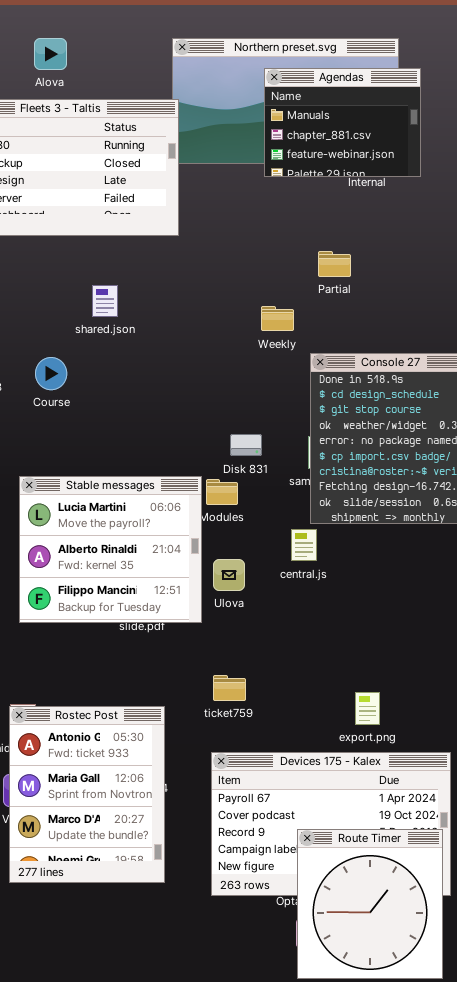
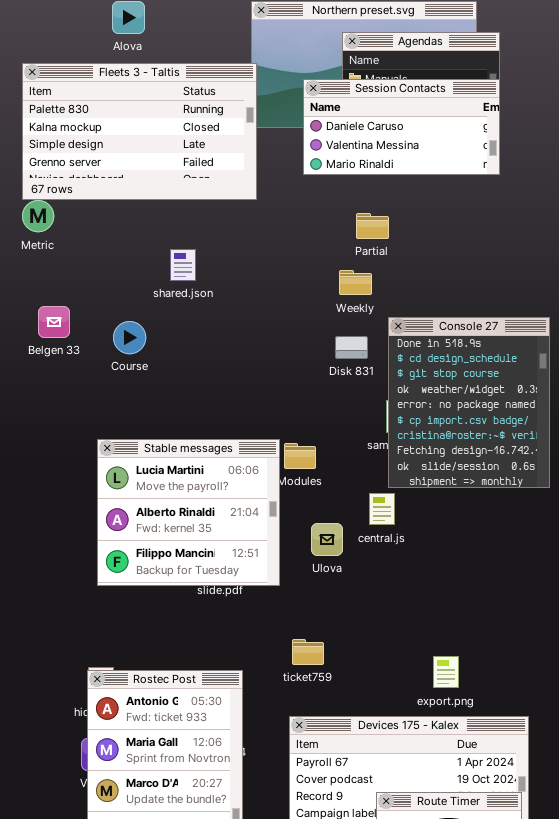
Session Contacts: none -> [303,79,500,175], opened
Partial: [318,251,351,277] -> [356,213,389,239], moved
Disk 831: [230,434,262,456] -> [335,336,368,359], moved
Ulova: [213,559,245,591] -> [311,523,343,556], moved

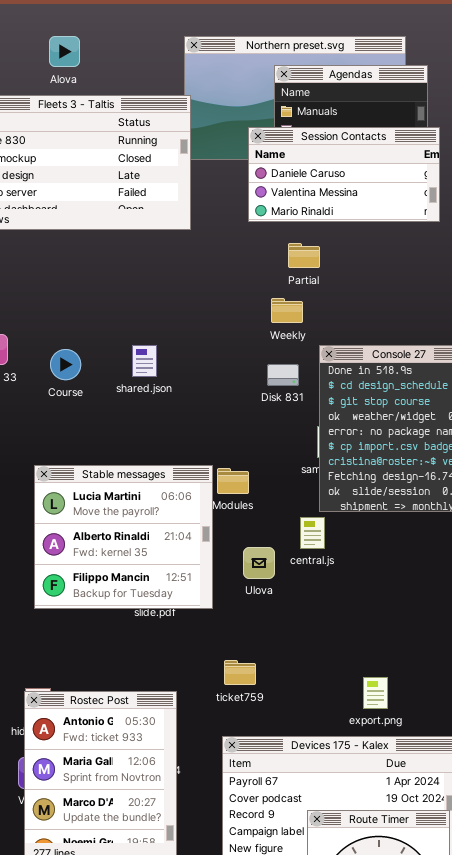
Session Contacts: [303,79,500,175] -> [248,127,440,222], moved
shared.json: [170,249,196,281] -> [132,345,157,377], moved

